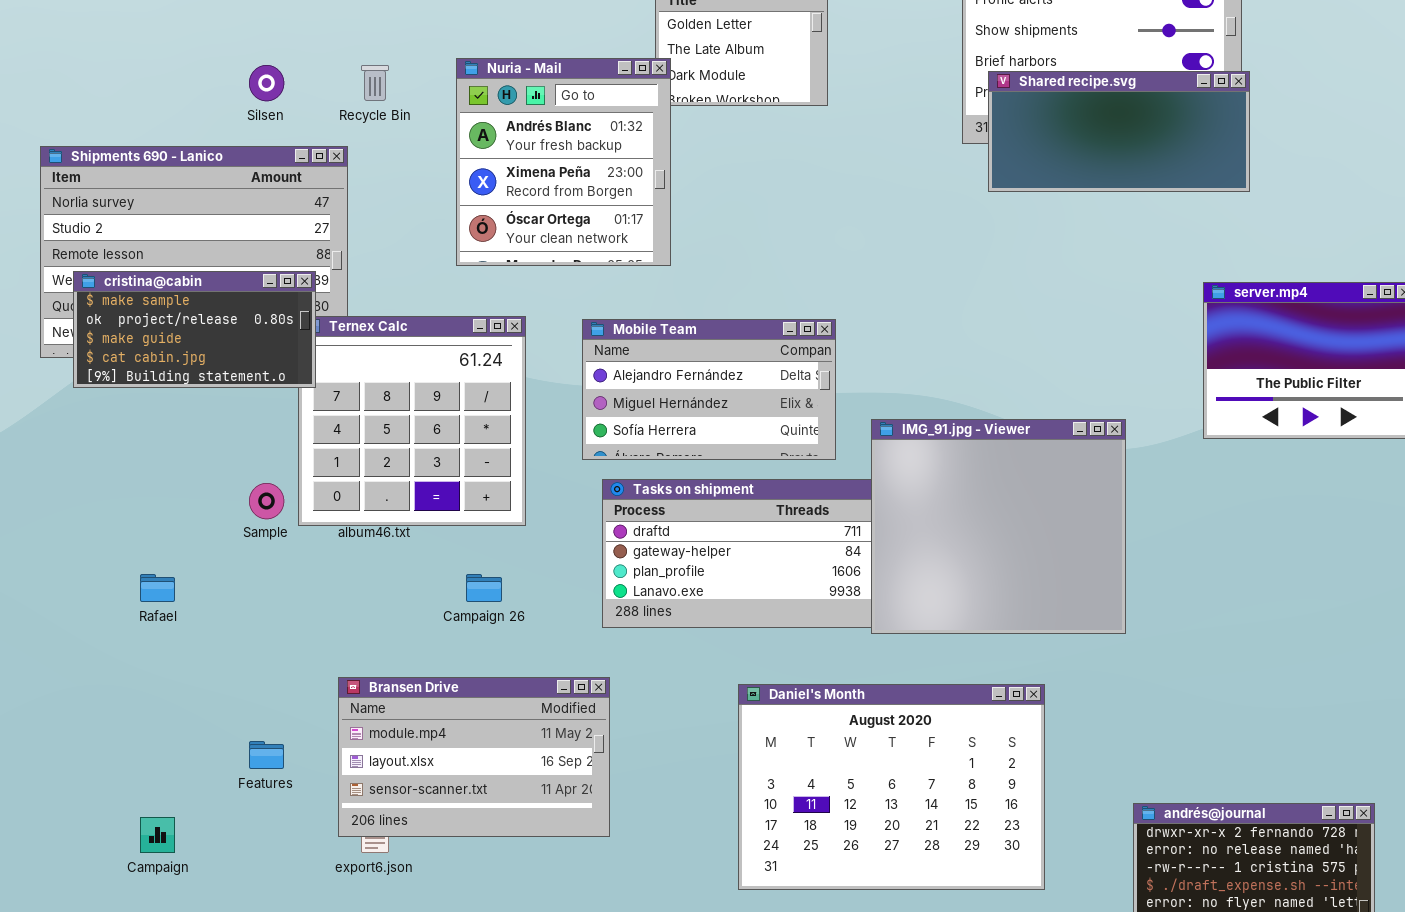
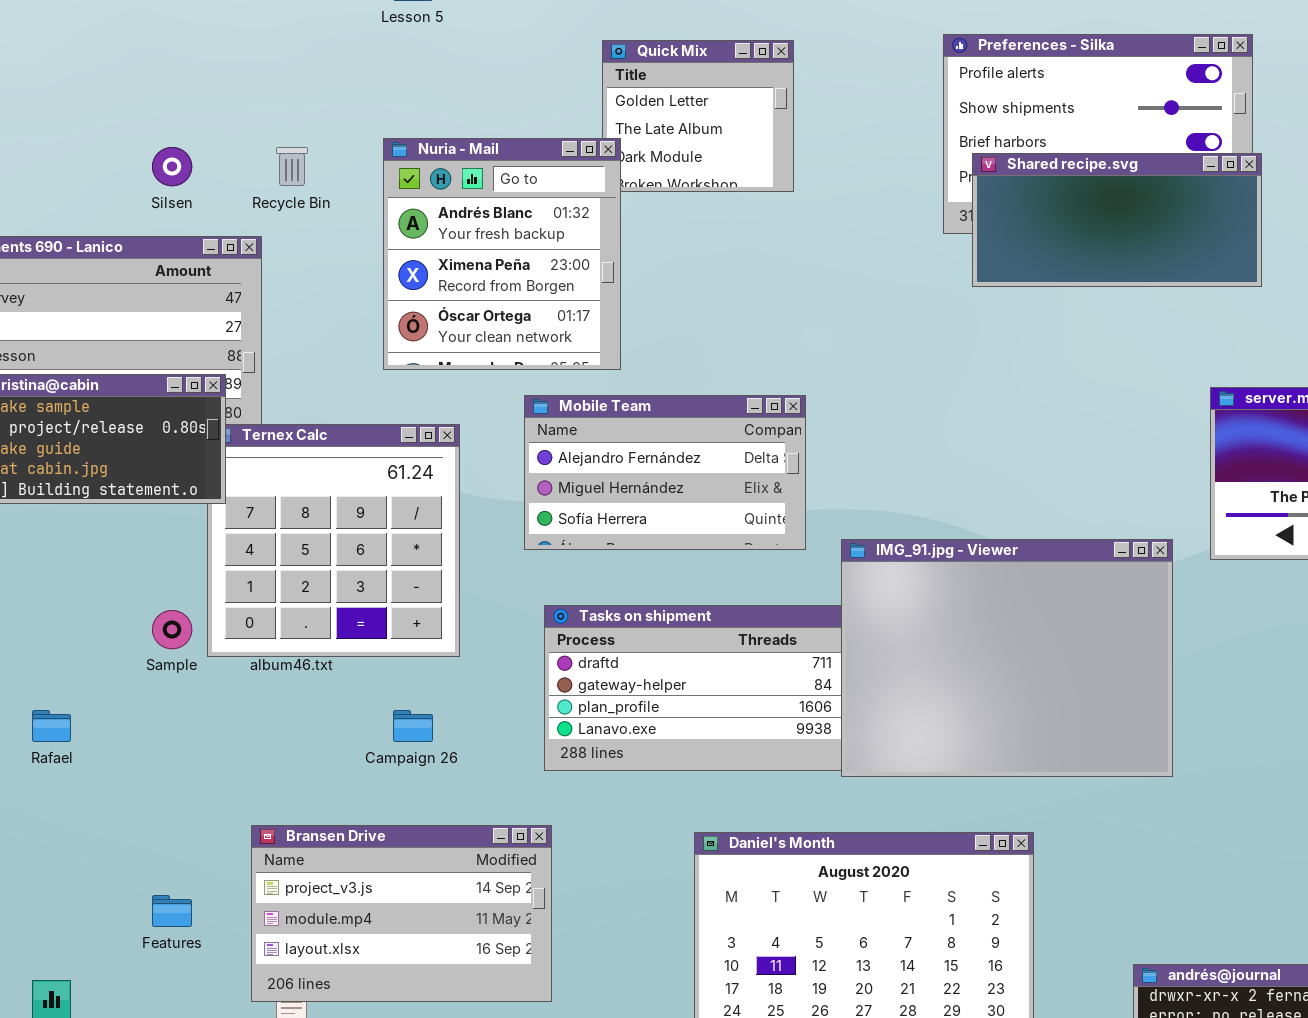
Mobile Team: [582,319,836,460] -> [524,395,806,550], moved
IMG_91.jpg - Viewer: [871,419,1126,634] -> [841,539,1173,777], resized
Bransen Drive: [338,677,610,837] -> [251,825,552,1002], scrolled up 1 row

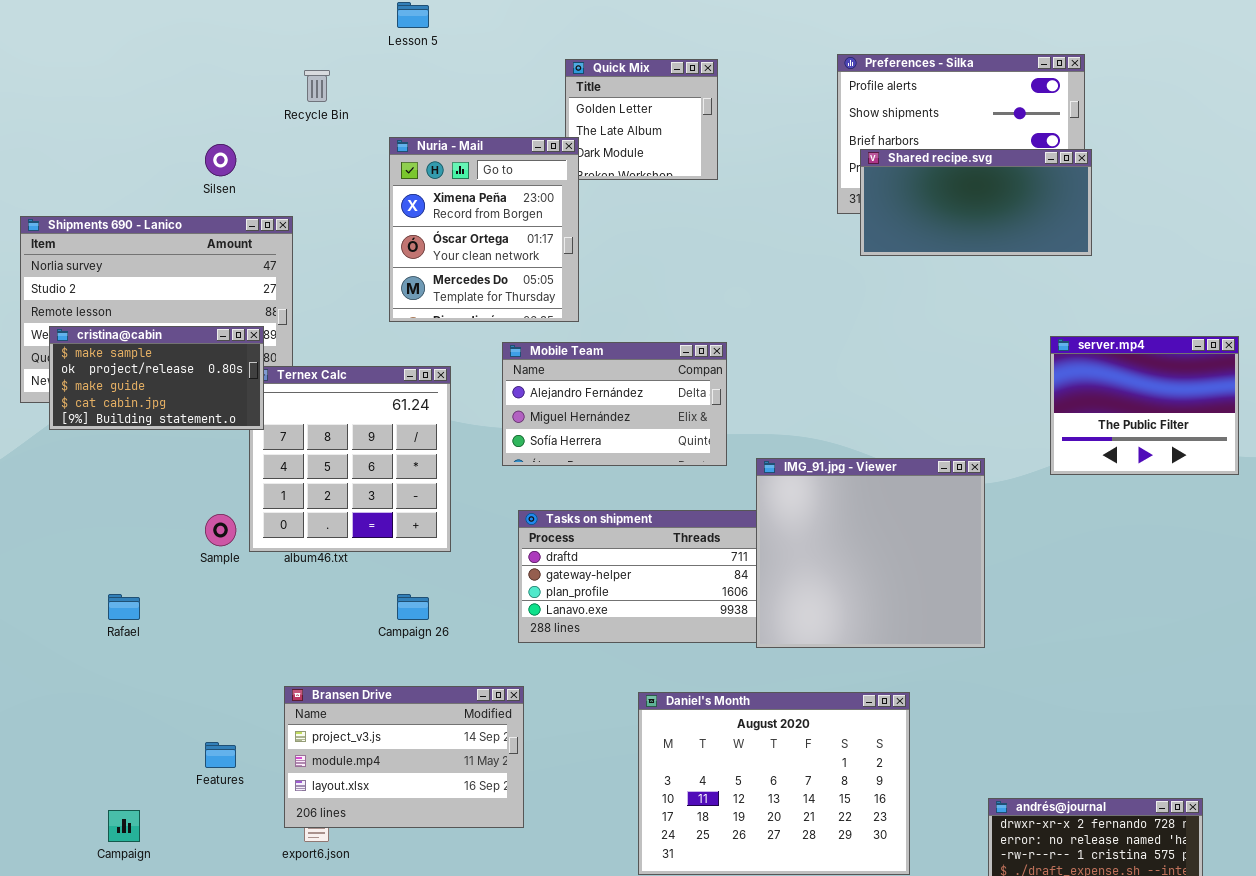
Nuria - Mail: [383,138,621,370] -> [389,137,579,322], scrolled down 1 row
Recycle Bin: [276,147,308,186] -> [304,70,330,102], moved
IMG_91.jpg - Viewer: [841,539,1173,777] -> [756,458,985,648], resized

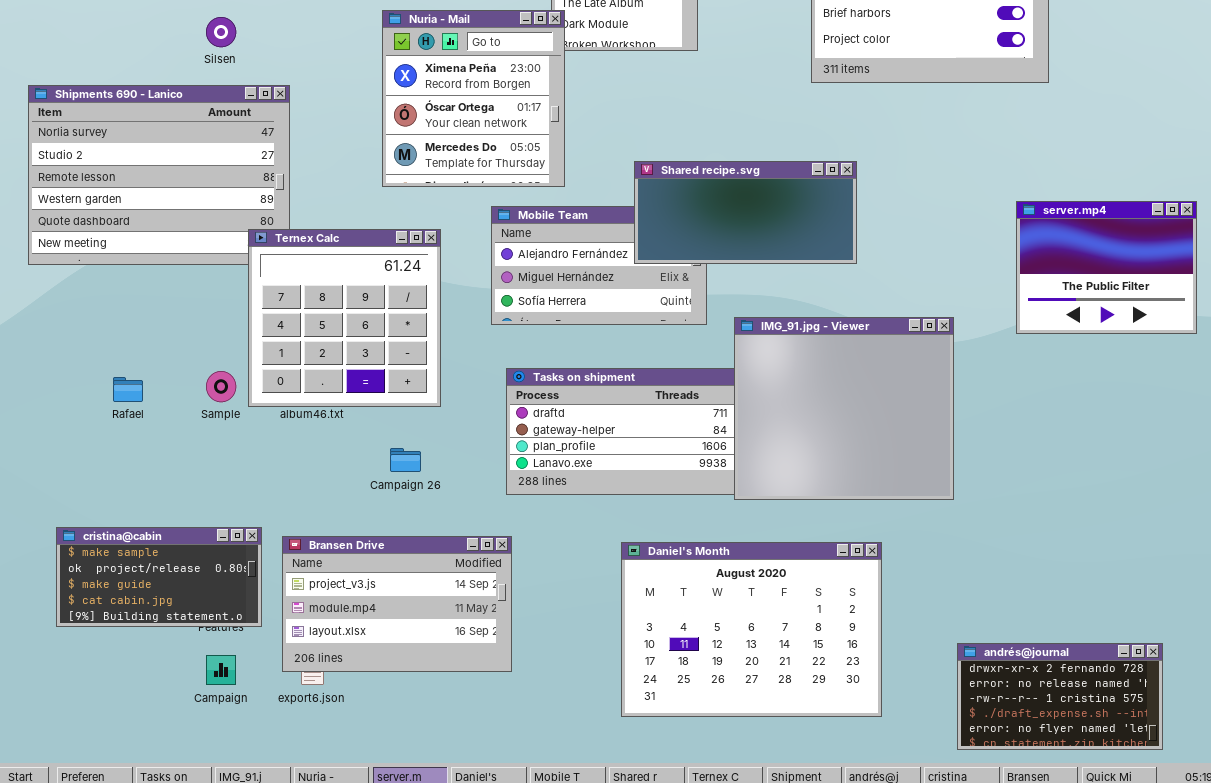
Shared recipe.svg: [860,149,1092,256] -> [634,161,857,264], moved
cristina@cabin: [49,326,264,430] -> [56,527,262,627], moved
Rafael: [108,594,140,620] -> [113,377,143,402], moved
Campaign: [108,810,140,842] -> [206,655,236,685], moved

